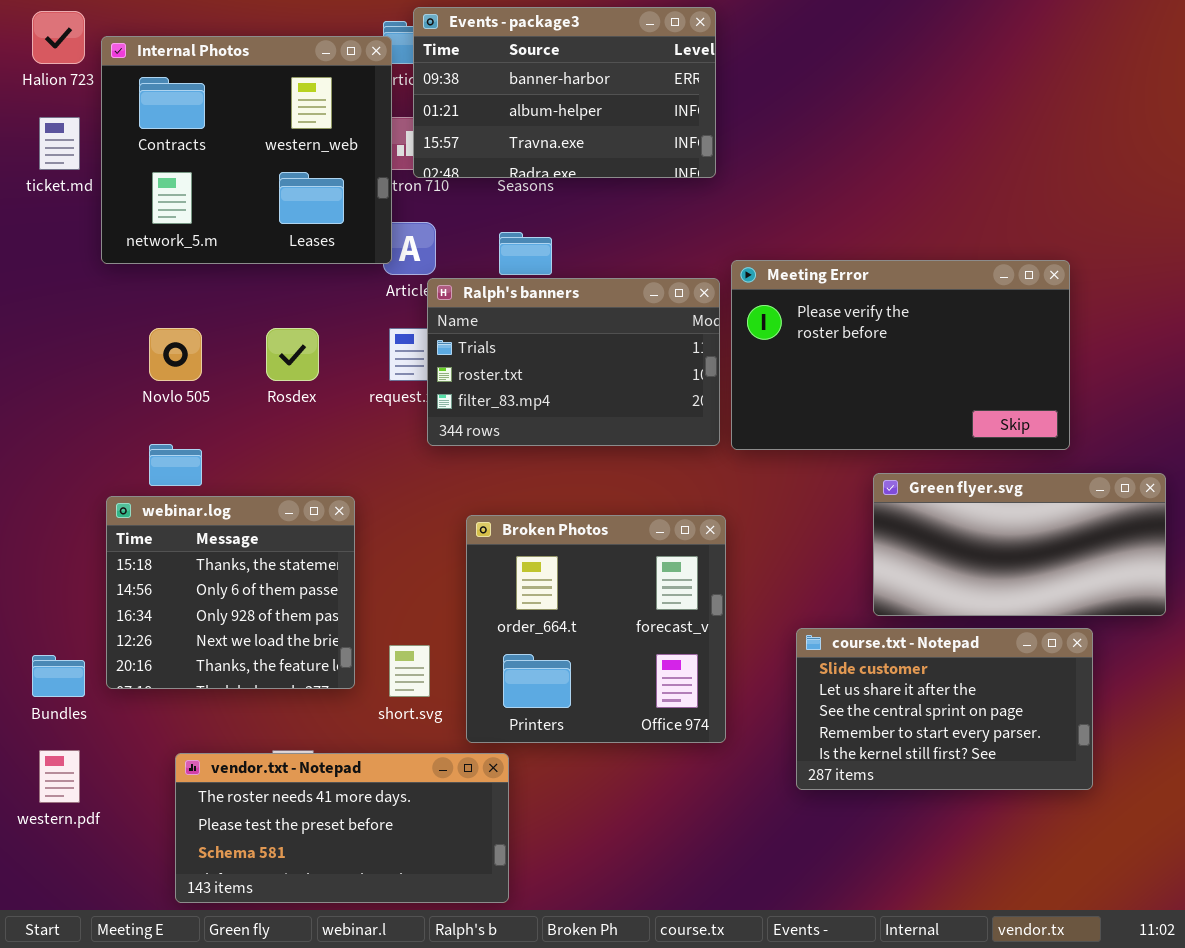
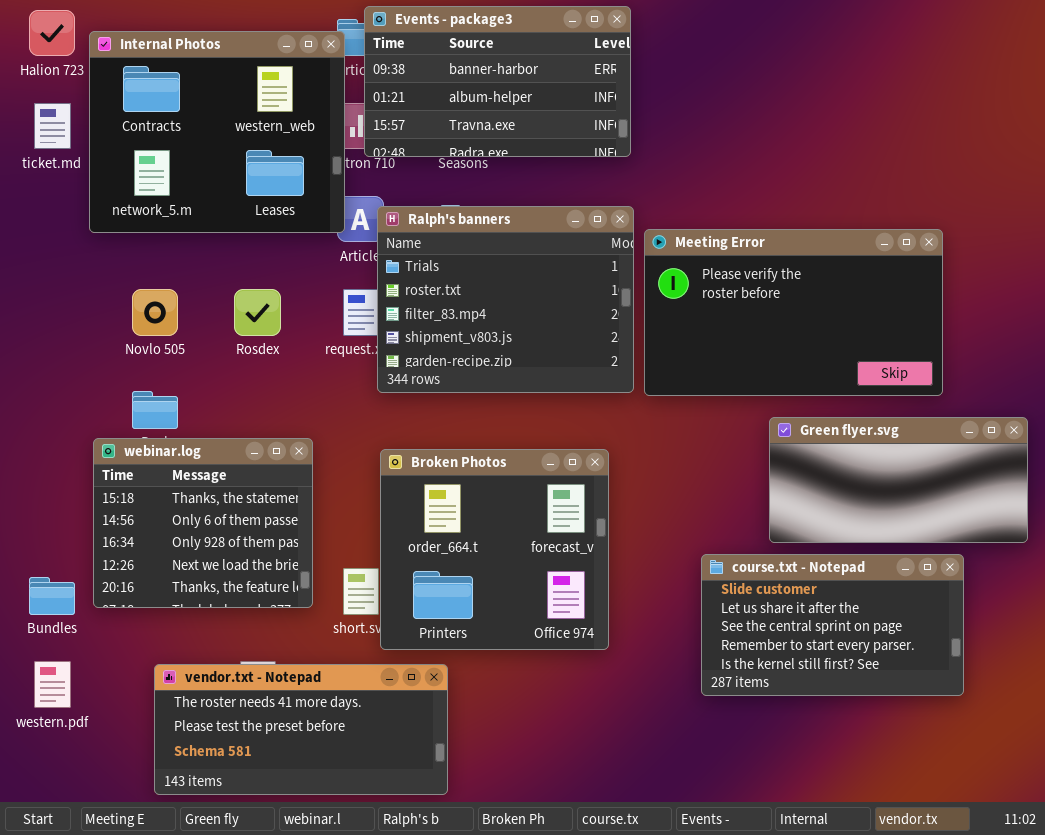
Ralph's banners: [427,278,720,446] -> [377,206,634,393], resized
Broken Photos: [466,515,726,743] -> [380,449,609,650], moved

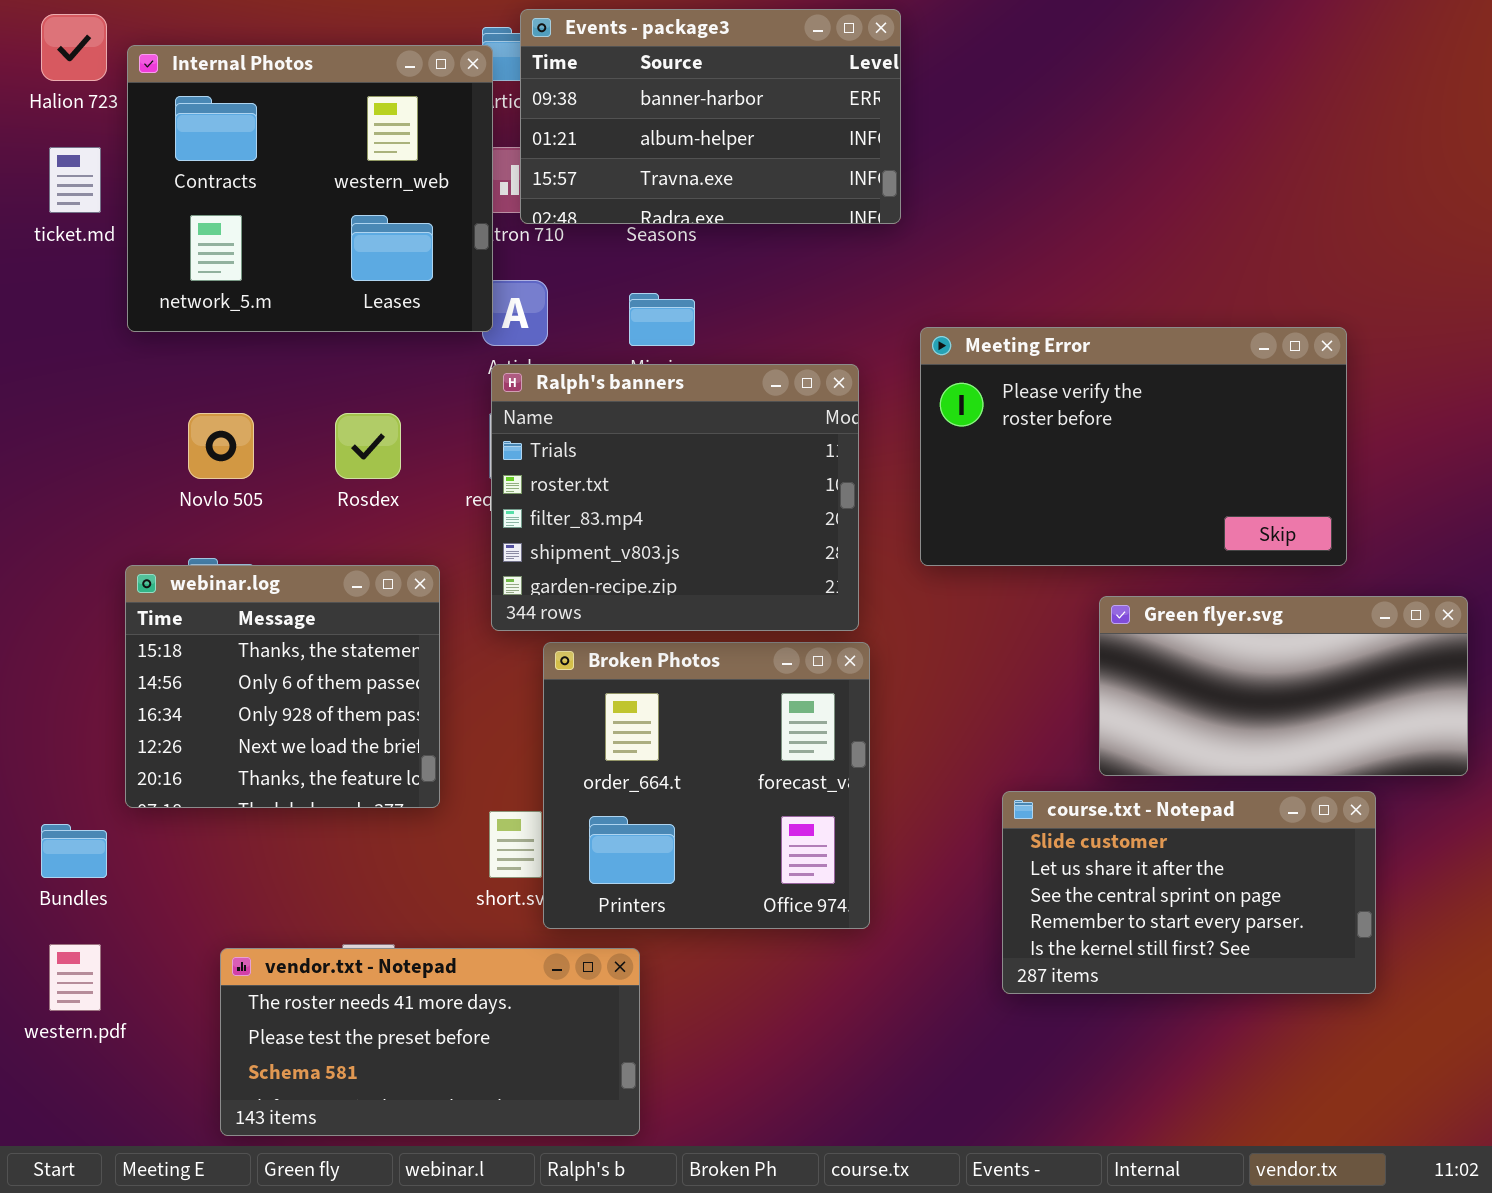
Ralph's banners: [377,206,634,393] -> [491,364,859,631], moved
webinar.log: [93,438,313,608] -> [125,565,440,808], moved

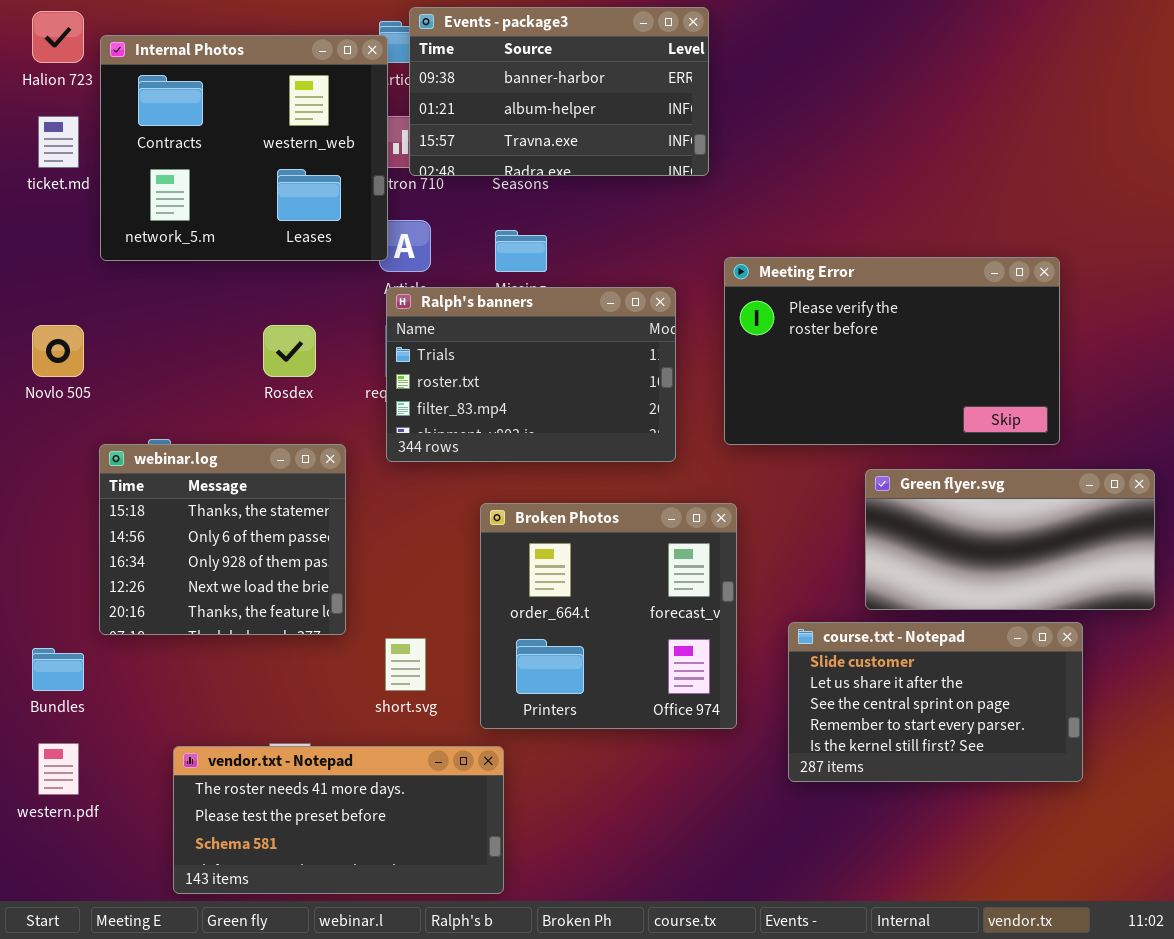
Ralph's banners: [491,364,859,631] -> [386,287,676,462], resized
Novlo 505: [188,413,254,479] -> [32,325,84,377], moved
Broken Photos: [543,642,870,929] -> [480,503,737,729], moved

